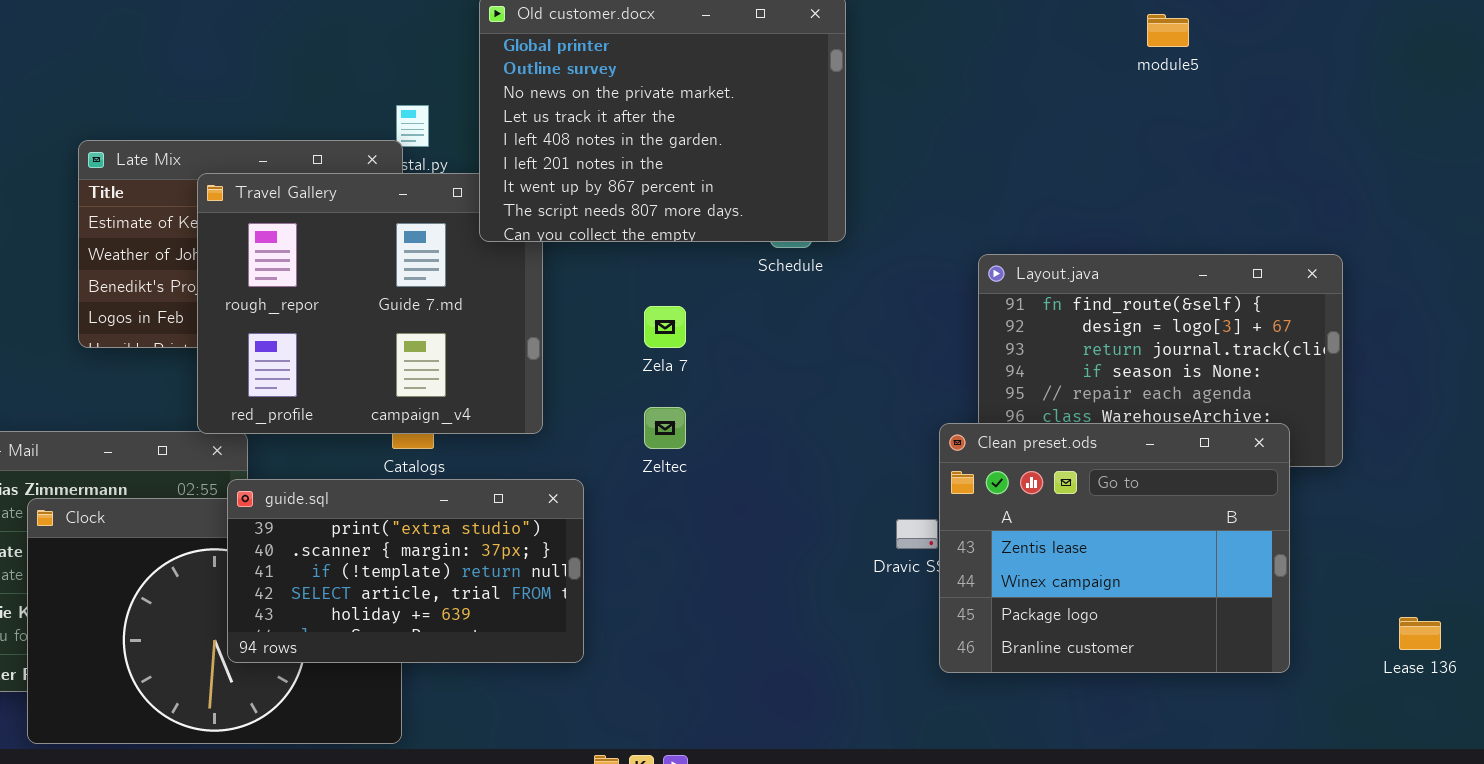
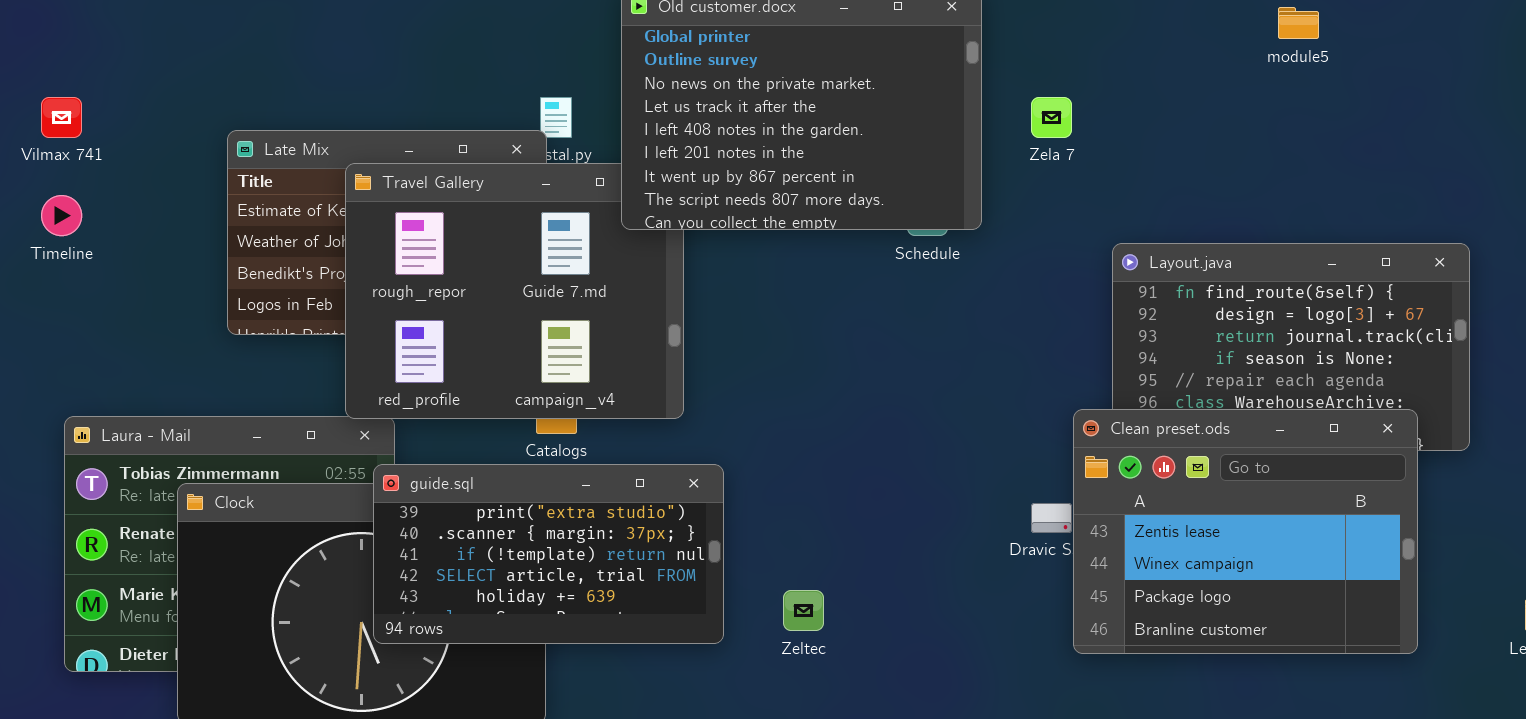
Zela 7: [644,306,686,348] -> [1031,97,1072,138], moved
Zeltec: [644,407,686,449] -> [783,590,824,631], moved

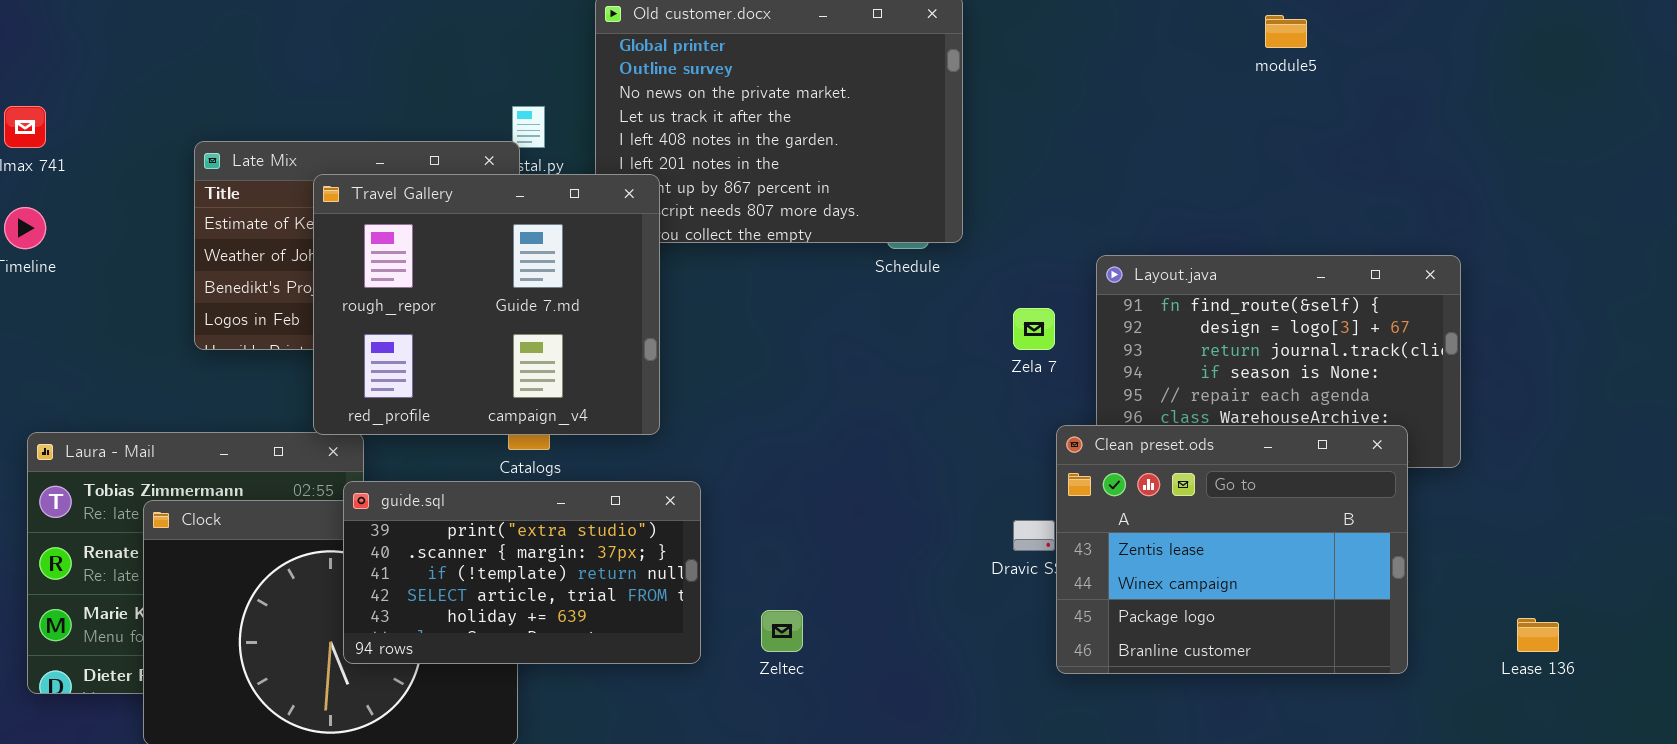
Zela 7: [1031,97,1072,138] -> [1013,308,1055,350], moved
Travel Gallery: [345,163,684,419] -> [313,174,660,435], raised

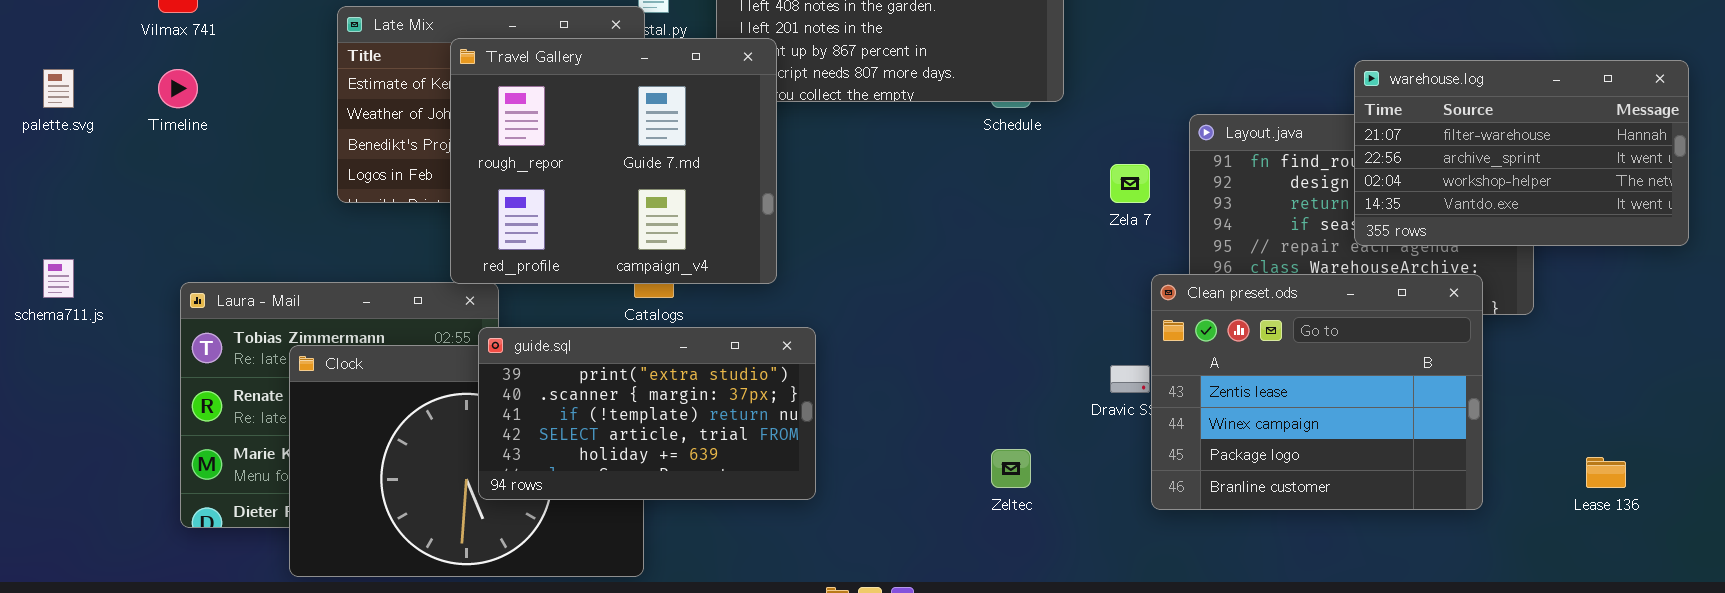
warehouse.log: none -> [1354,60,1689,246], opened
Zeltec: [761,610,803,652] -> [991,449,1031,488], moved

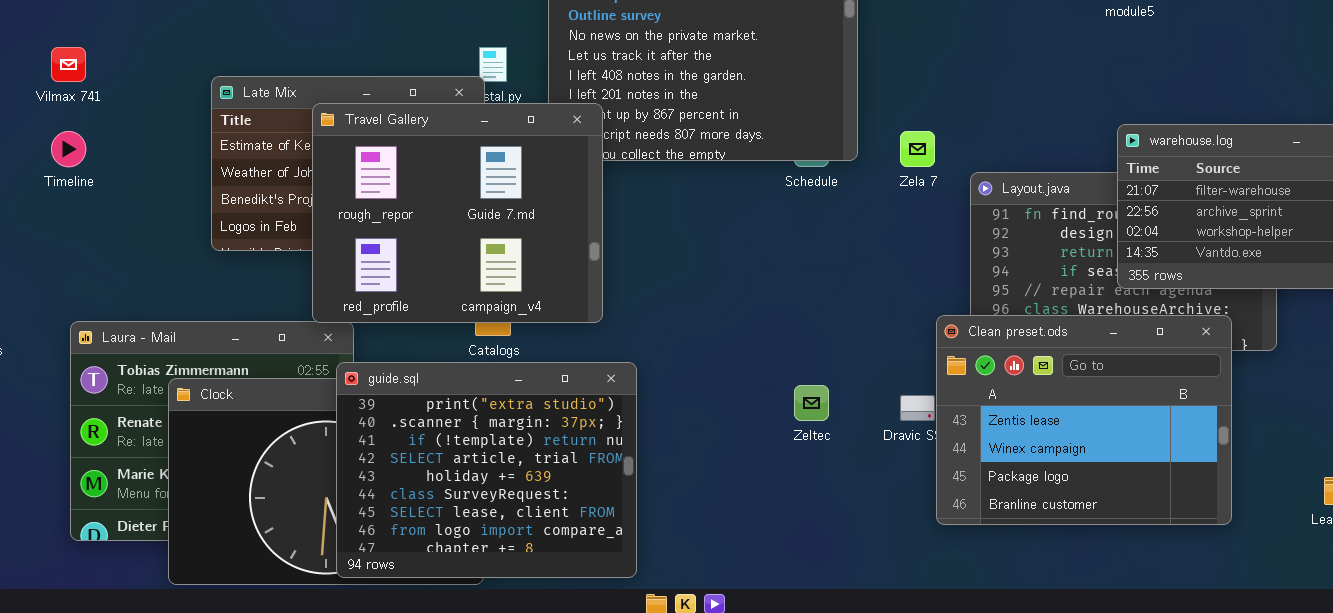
Zela 7: [1110,164,1150,203] -> [900,131,935,167], moved
guide.sql: [478,327,816,500] -> [336,362,637,578], resized
Zeltec: [991,449,1031,488] -> [794,385,829,421], moved

